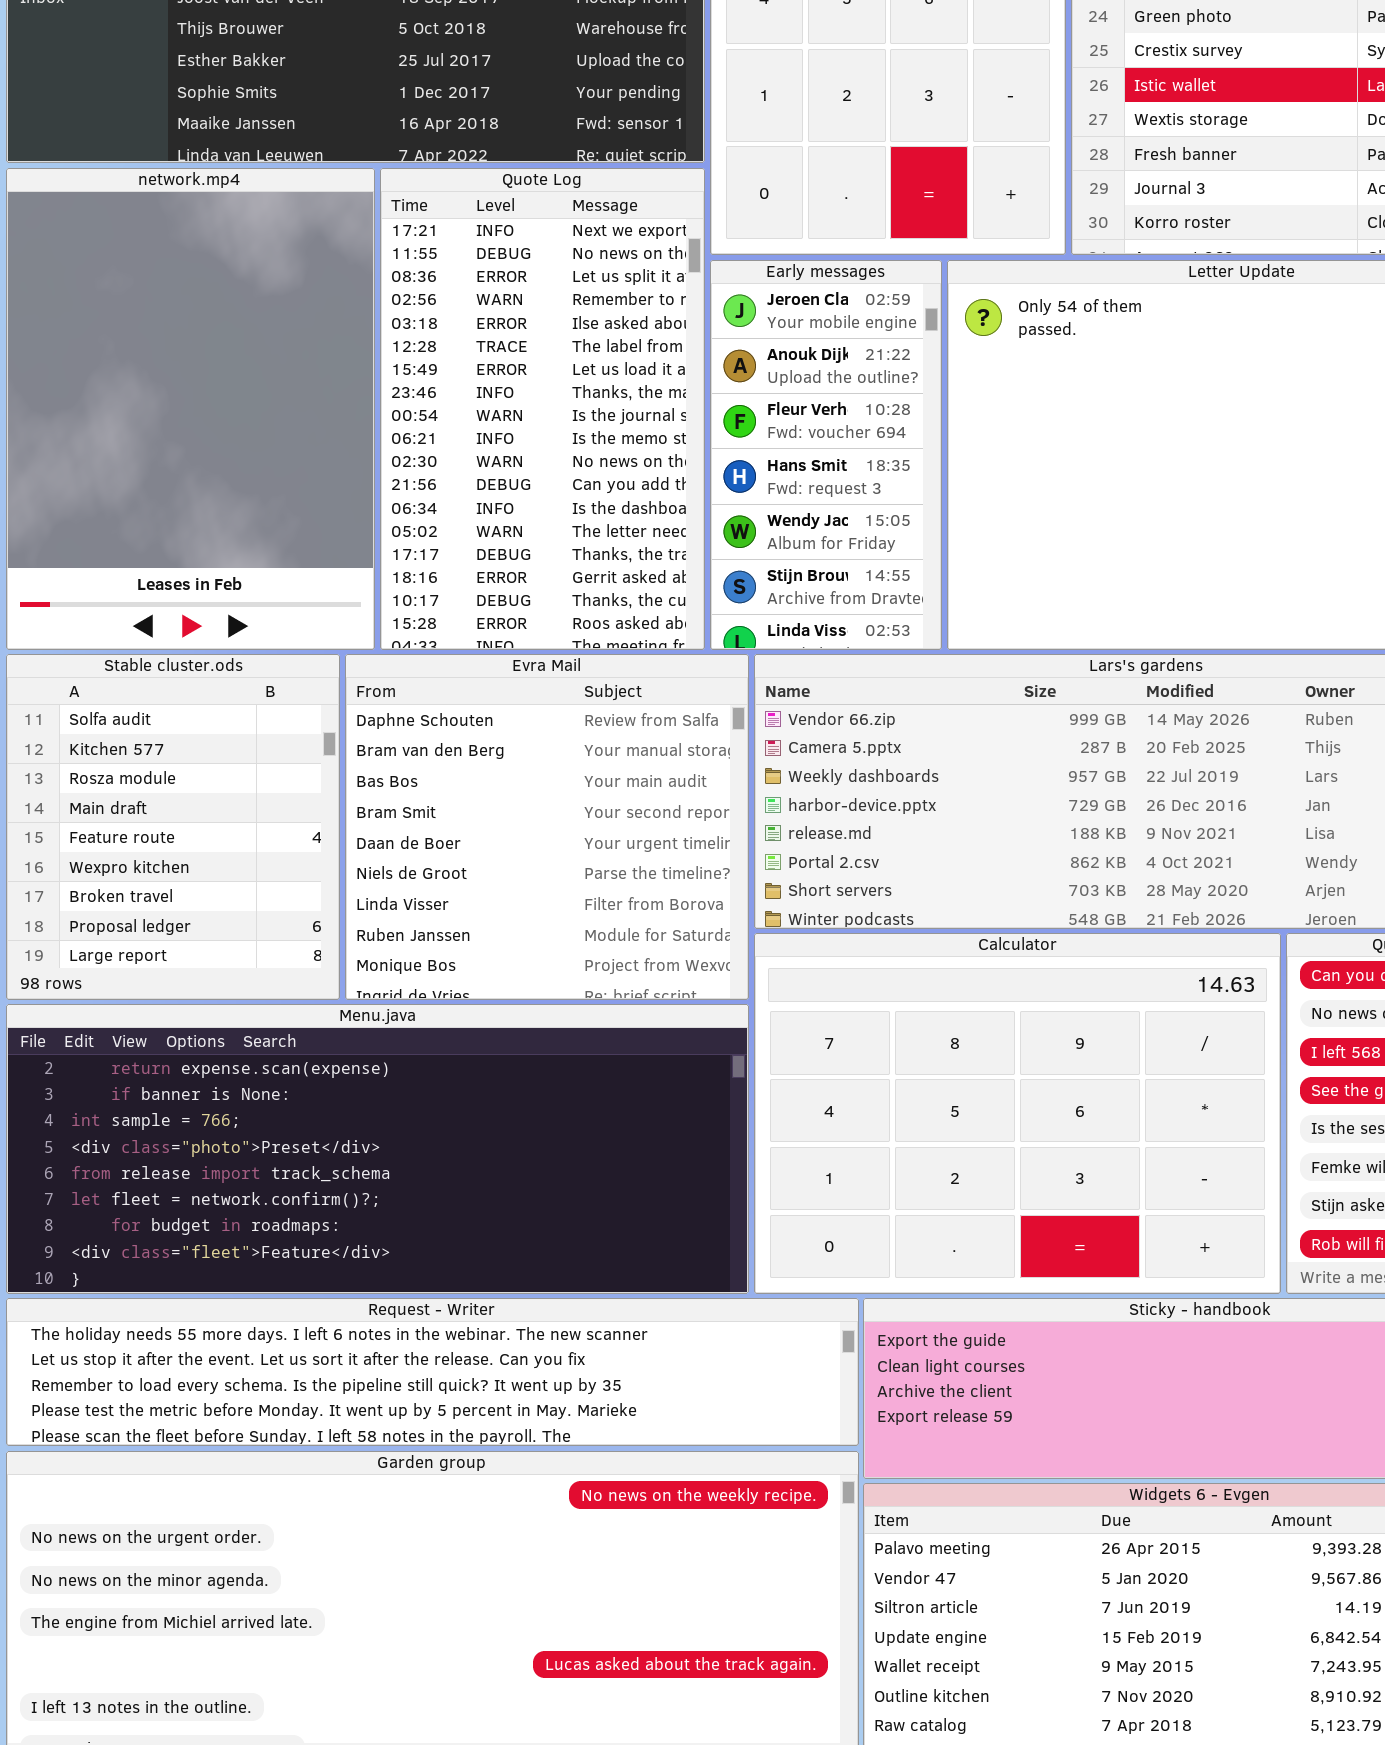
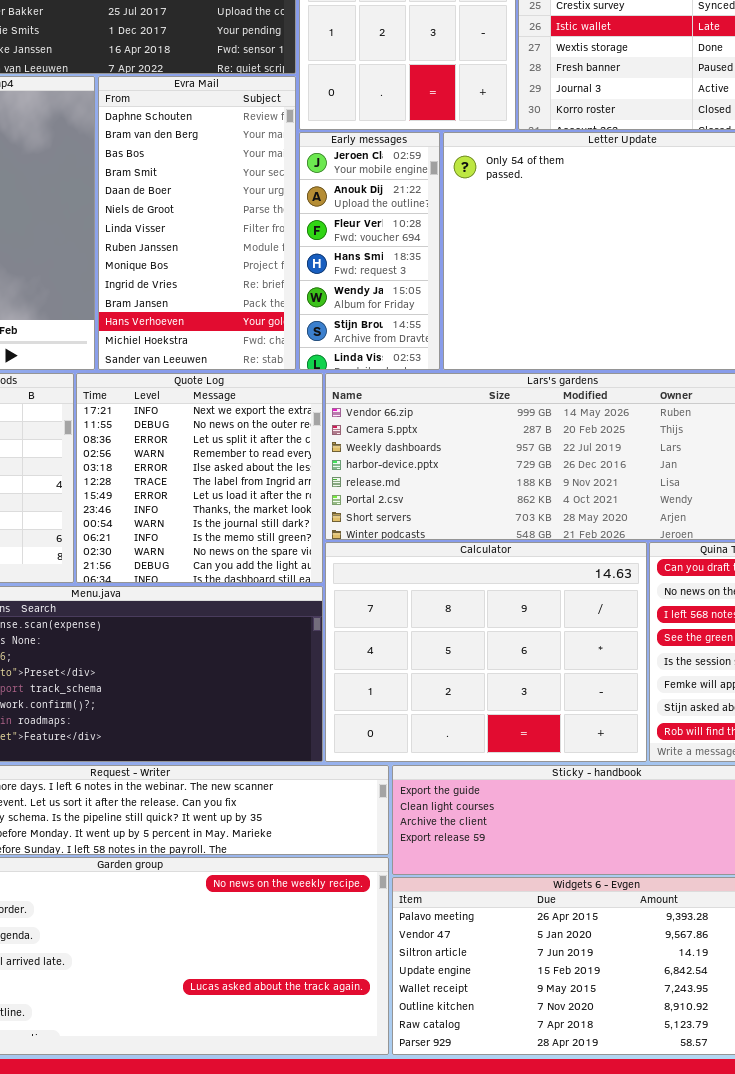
Quote Log: [380,168,705,650] -> [76,373,323,583], moved, resized
Evra Mail: [345,654,749,1000] -> [98,76,296,370], moved, resized

